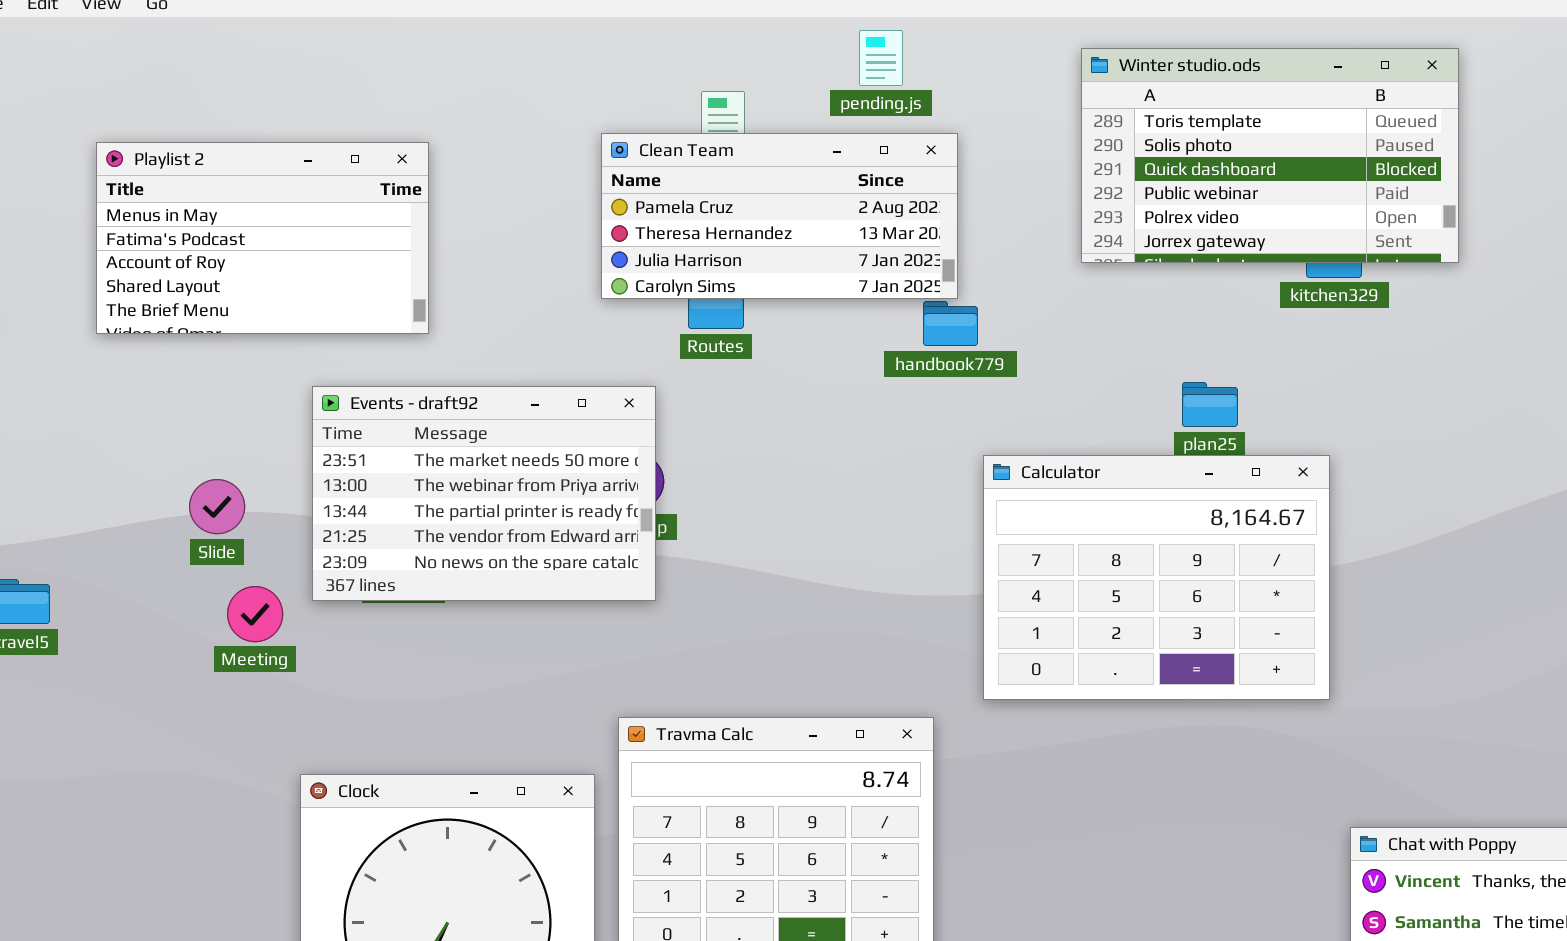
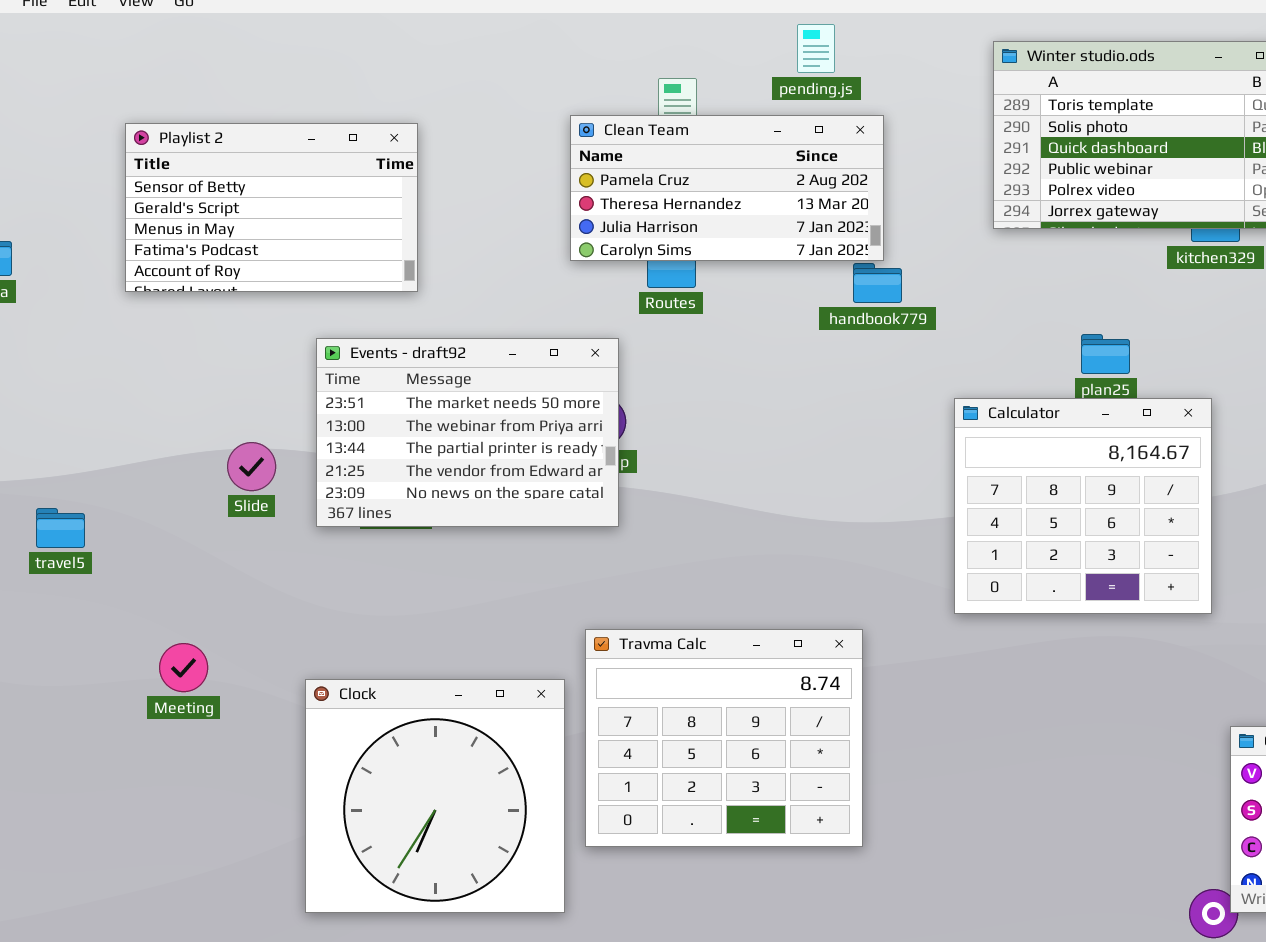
Playlist 2: [96,142,429,334] -> [125,123,418,292], scrolled up 2 rows
Calculator: [983,455,1330,700] -> [954,398,1212,614], resized
Slide: [189,479,245,534] -> [227,442,276,491], moved
Meeting: [227,586,283,642] -> [159,643,208,692], moved

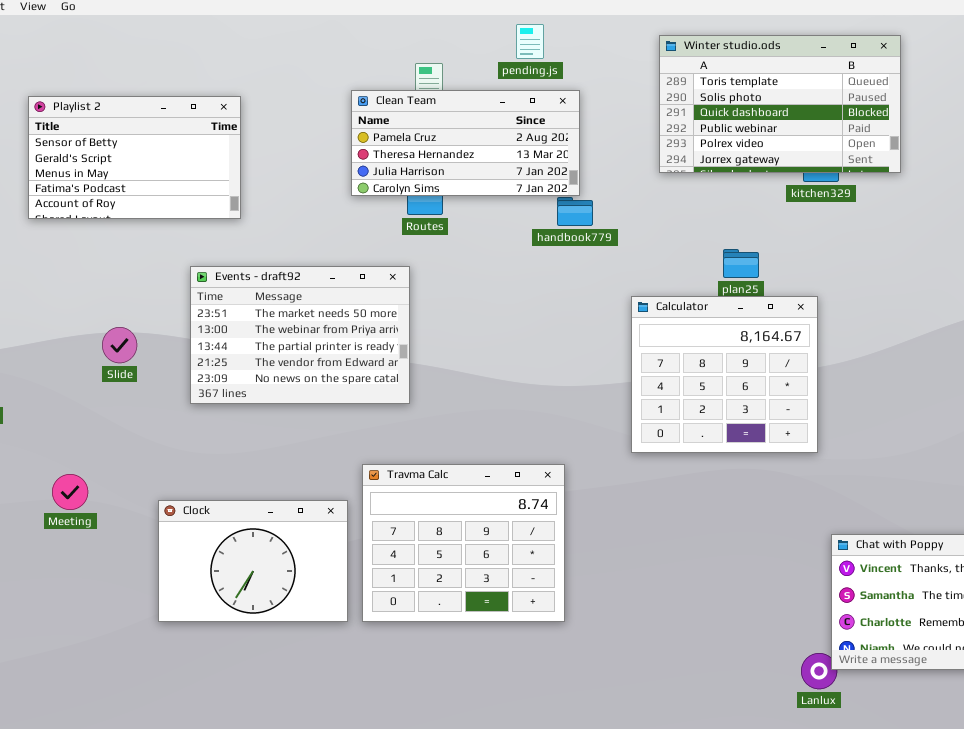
Events - draft92: [316,338,619,527] -> [190,266,410,404], moved
Clock: [305,679,565,913] -> [158,500,348,622], resized

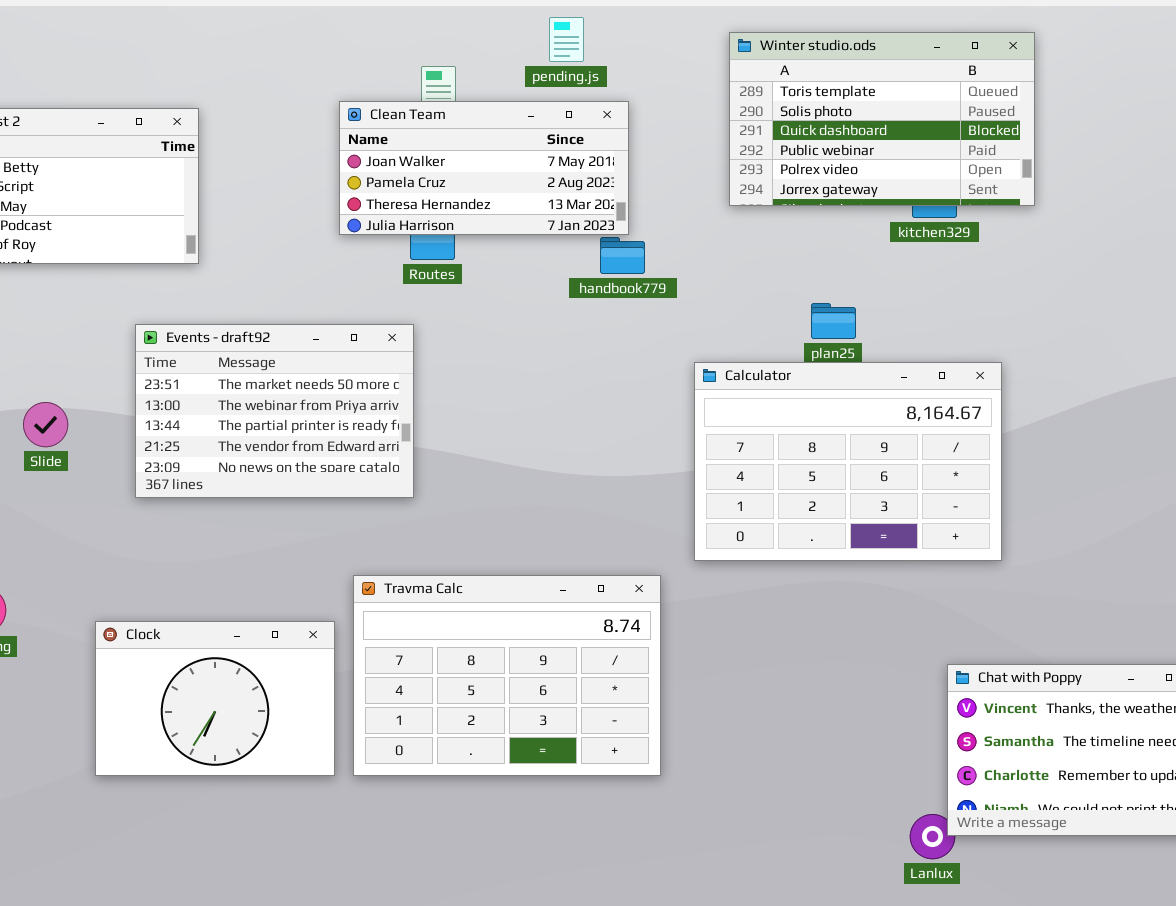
Clean Team: [351,90,580,196] -> [339,101,629,235], scrolled up 1 row
Calculator: [631,296,818,453] -> [694,362,1002,561], resized
Travma Calc: [362,464,565,622] -> [353,575,661,776], resized

